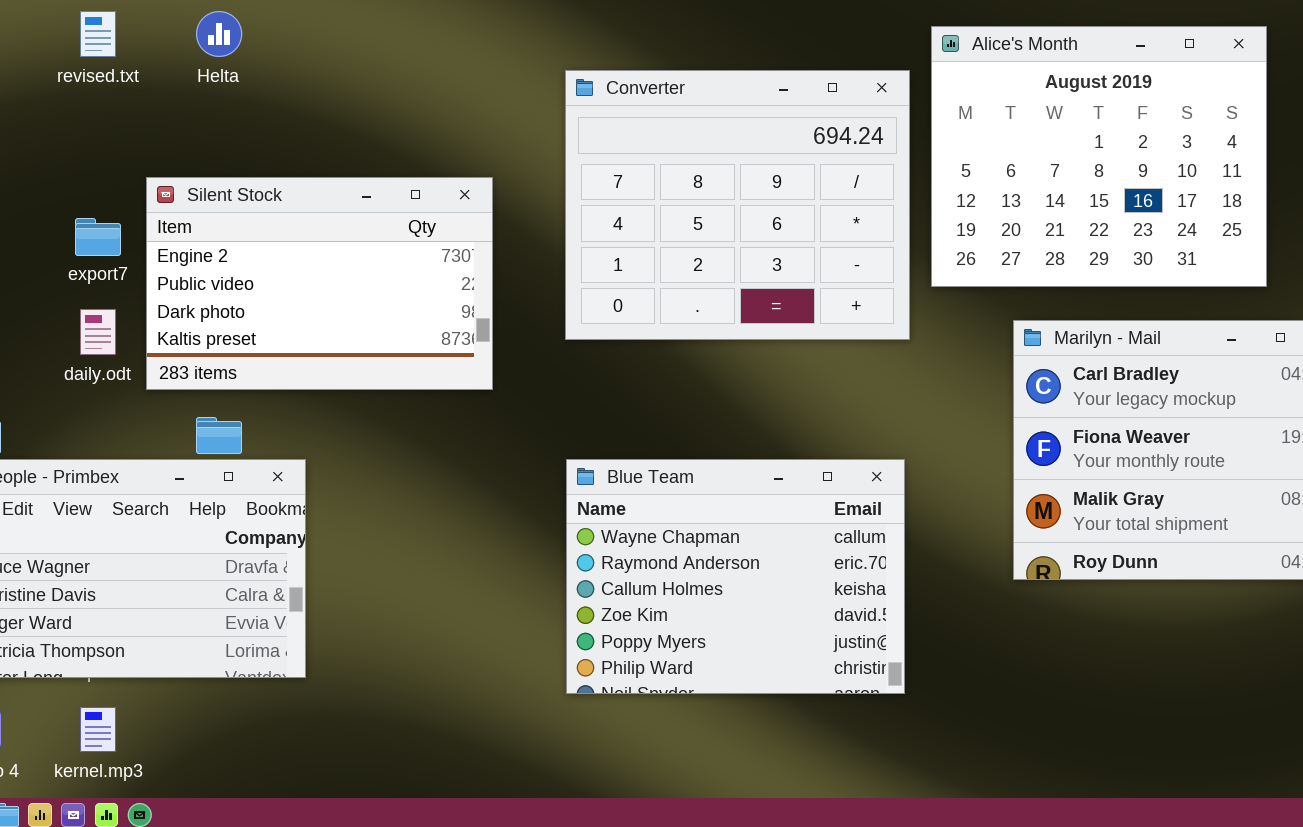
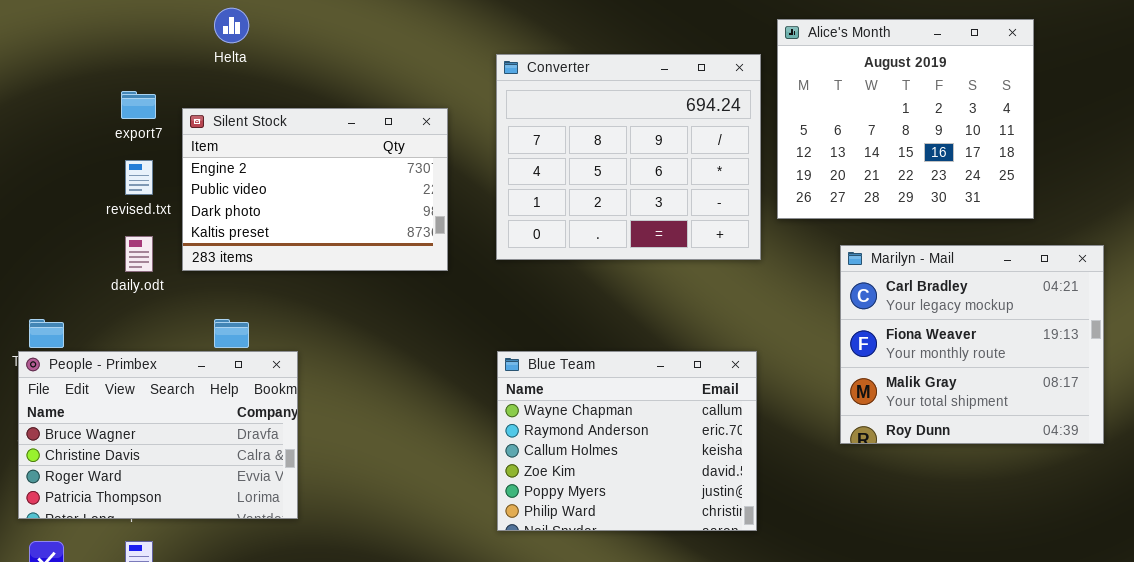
revised.txt: [80,11,116,57] -> [125,160,153,195], moved
Silent Stock: [146,177,493,390] -> [182,108,448,271], moved
export7: [75,218,121,256] -> [121,91,156,119], moved

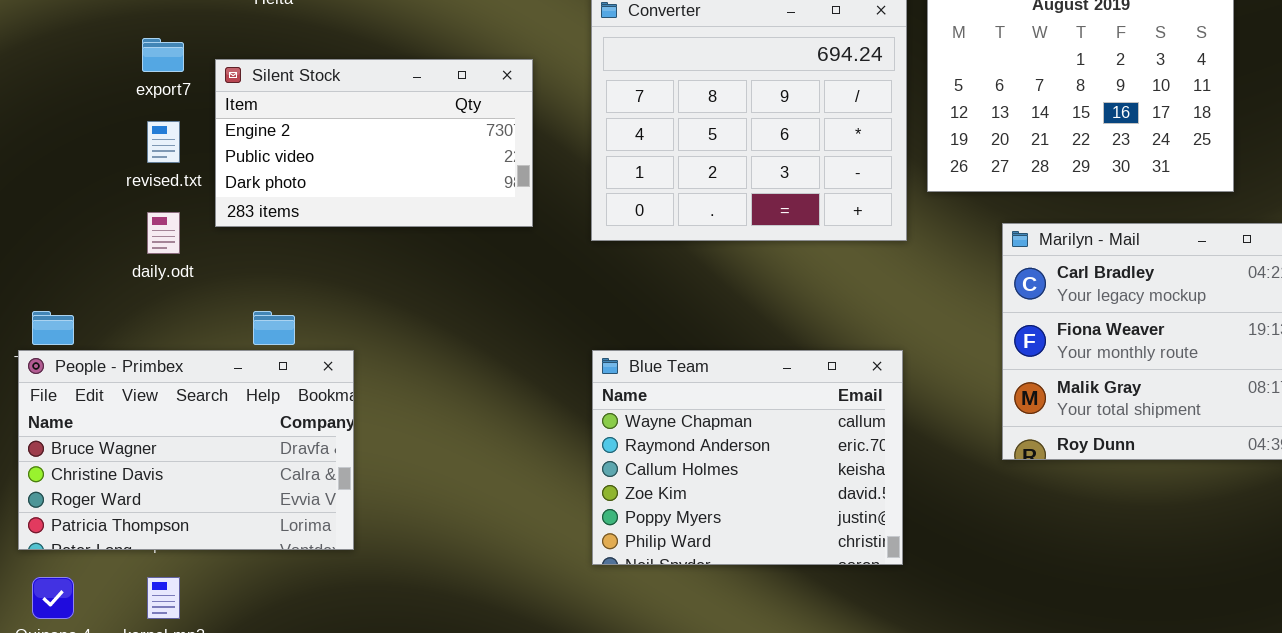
Silent Stock: [182,108,448,271] -> [215,59,533,227], resized

